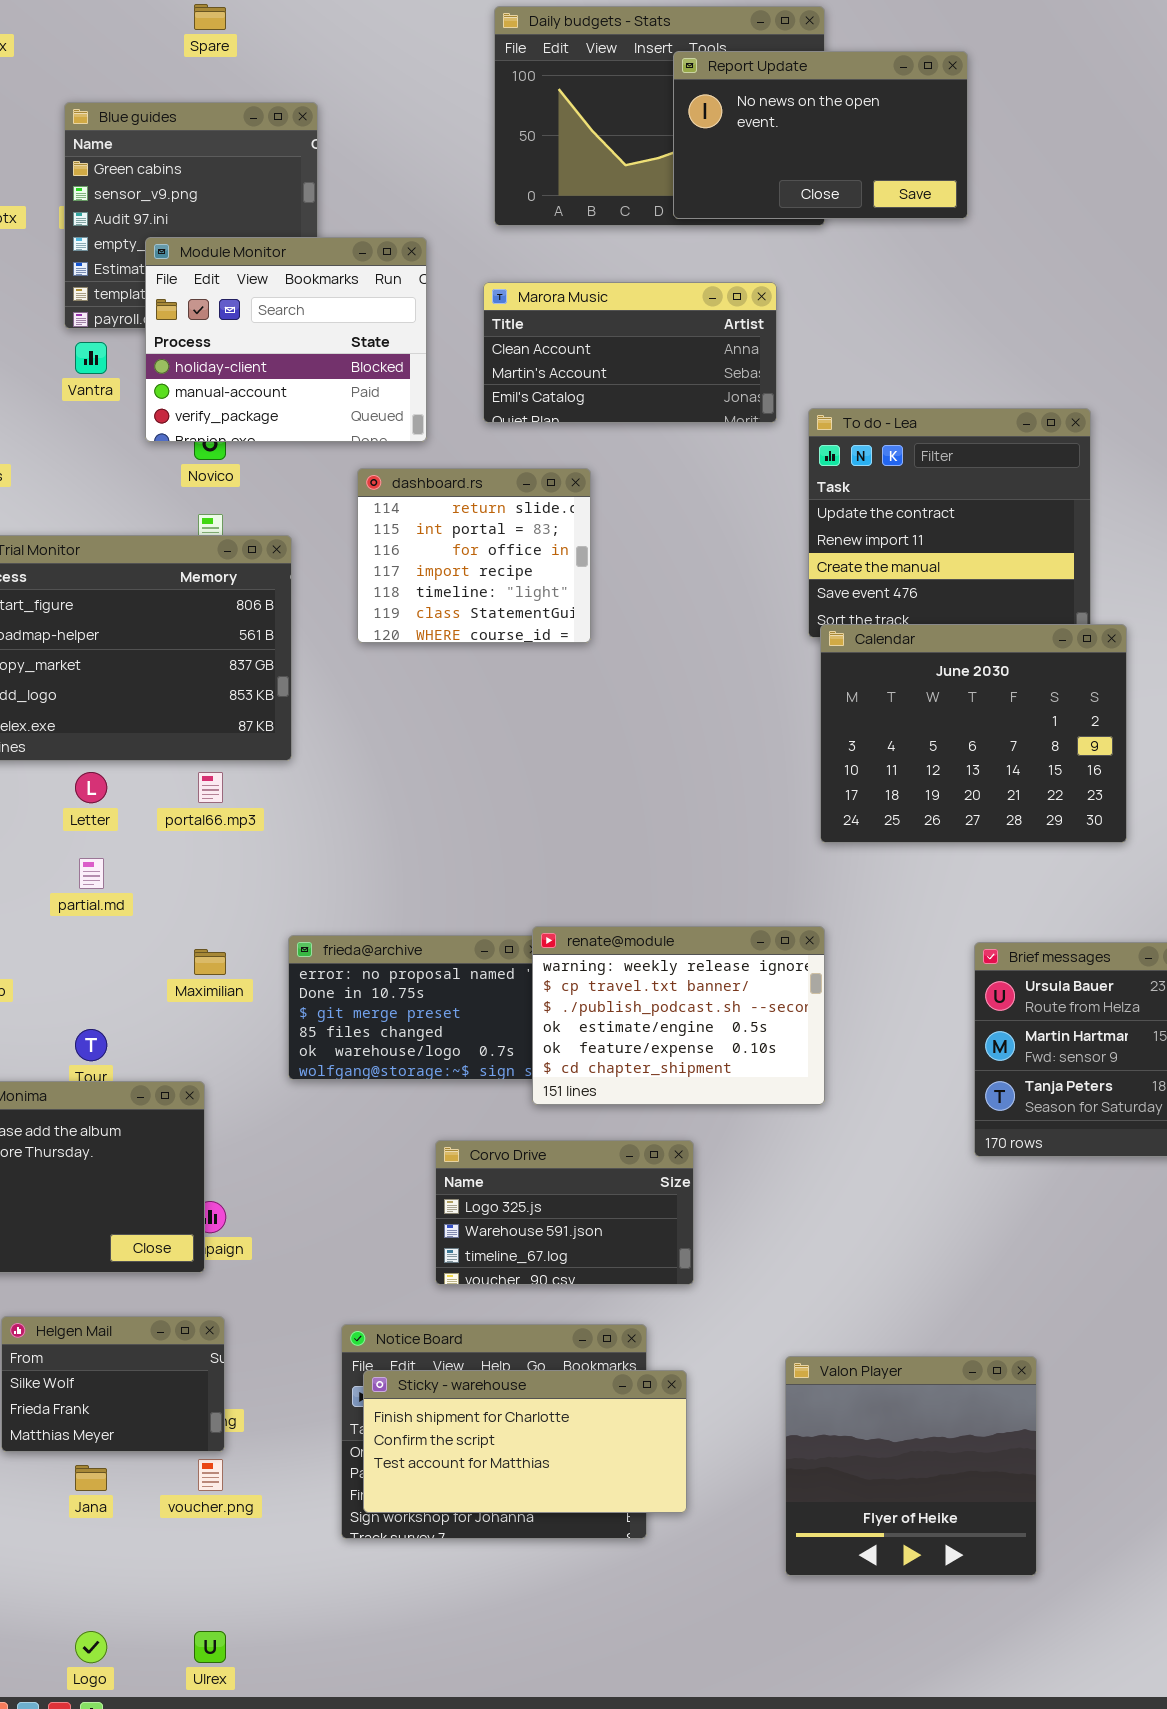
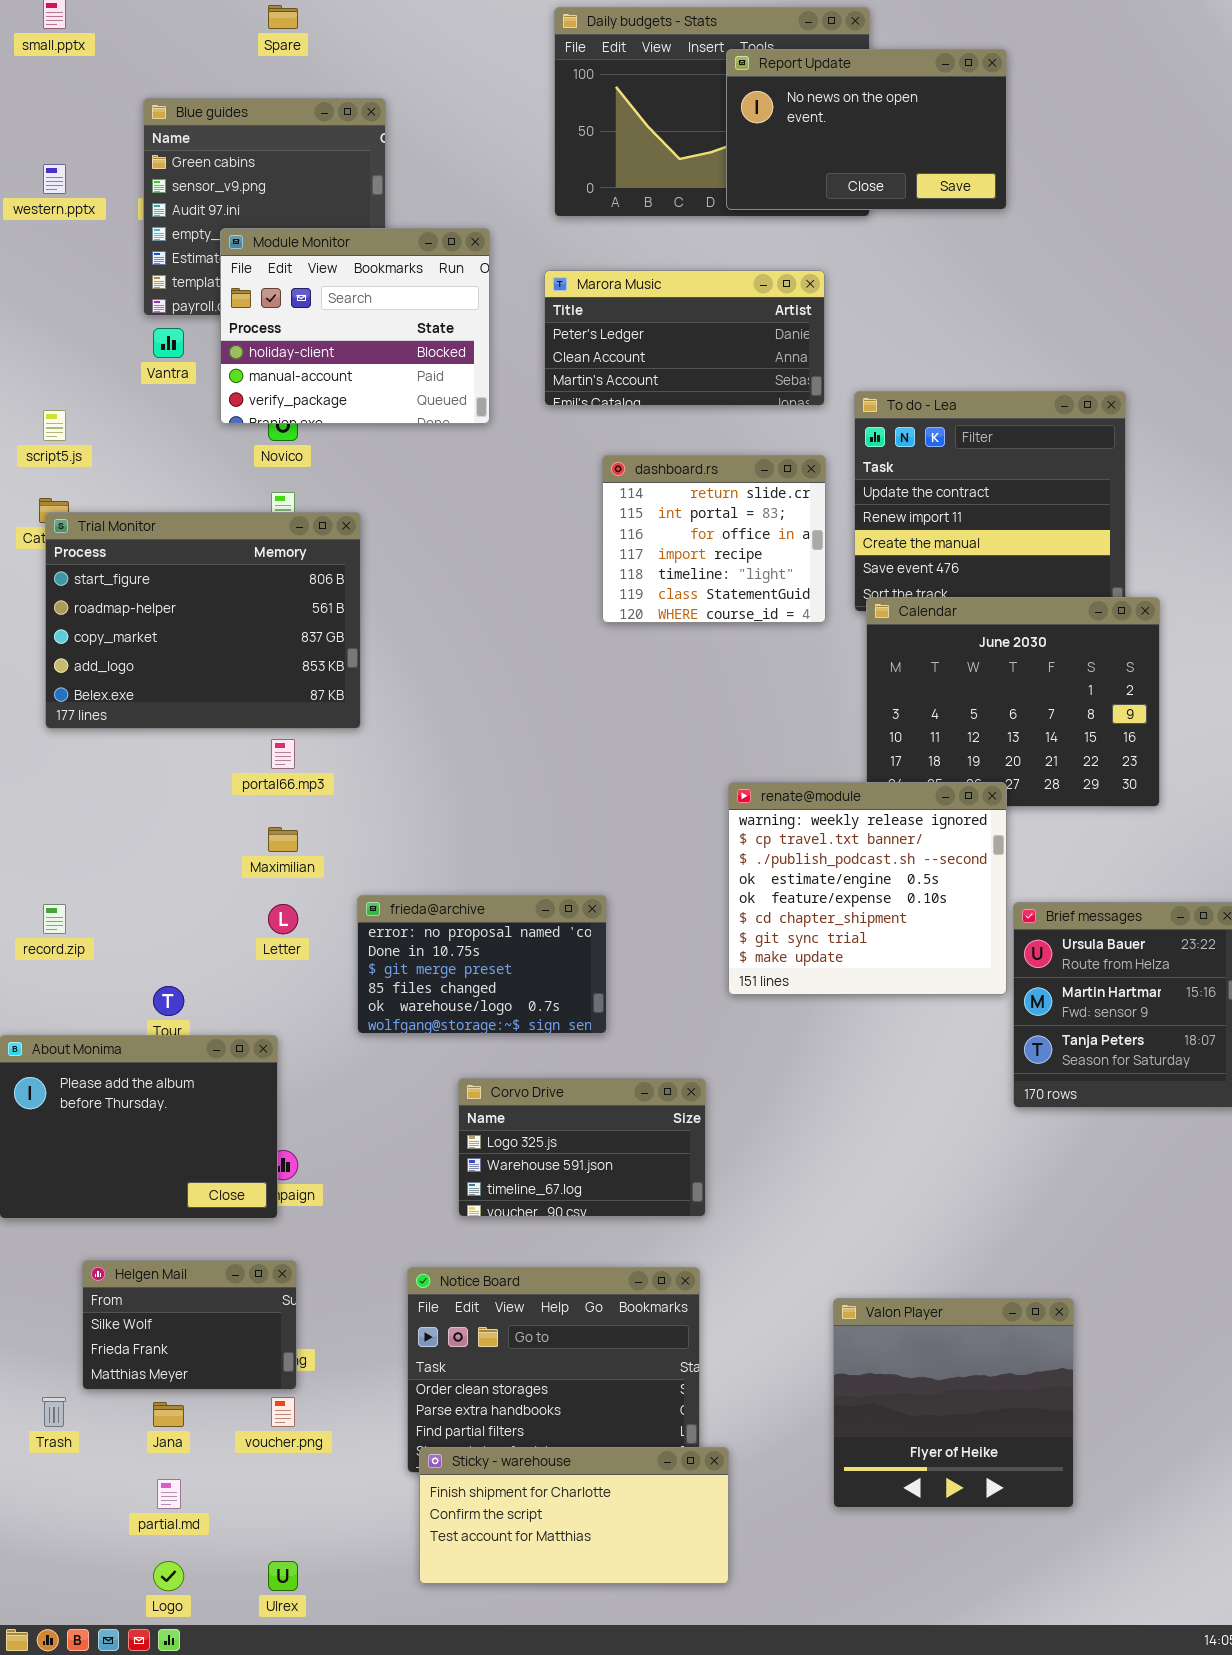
Marora Music: [483,282,777,423] -> [544,270,825,406], scrolled up 1 row
dashboard.rs: [357,468,591,643] -> [602,455,826,623], moved
Letter: [75,772,107,803] -> [268,904,298,934], moved
partial.md: [79,858,104,889] -> [157,1479,181,1509], moved
renate@module: [532,926,825,1105] -> [728,782,1007,995], moved, resized
Maximilian: [194,949,226,975] -> [268,827,298,852], moved
Corvo Drive: [435,1140,694,1285] -> [458,1078,706,1217], moved
Sticky - warehouse: [363,1370,687,1513] -> [419,1447,729,1584], moved

